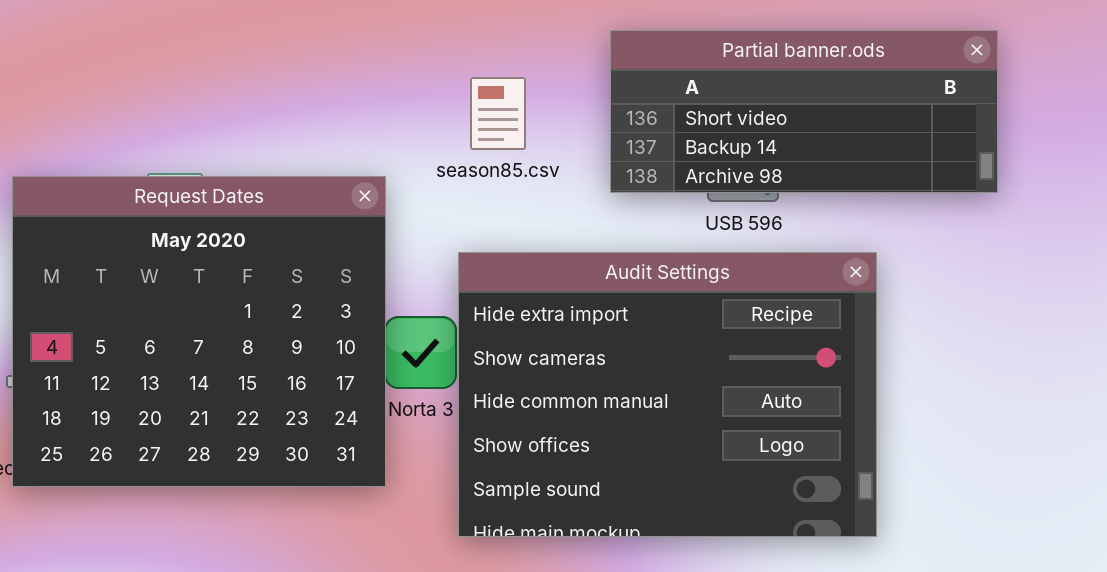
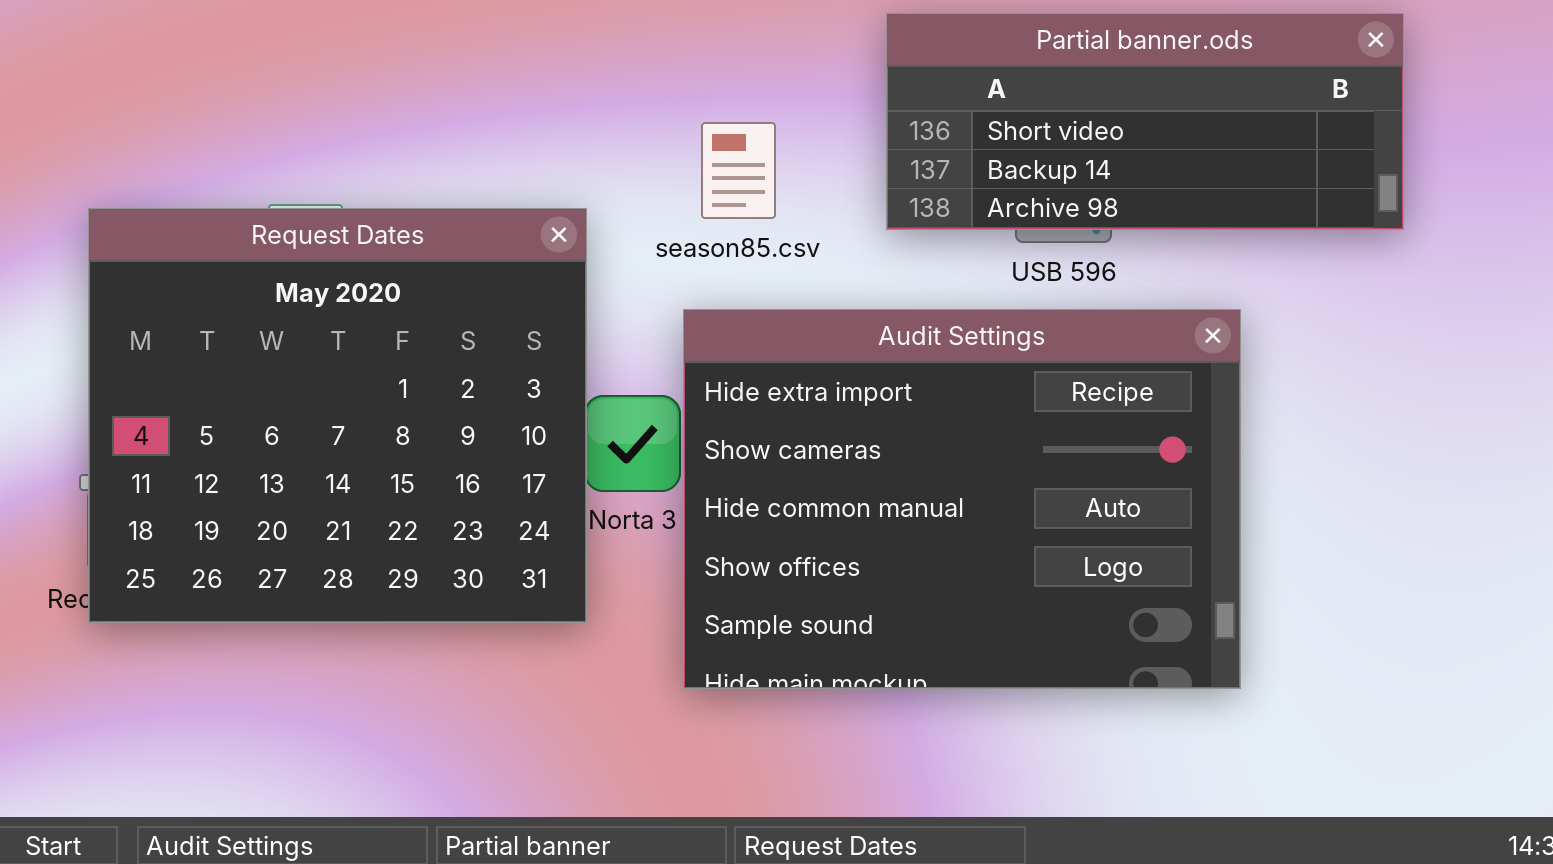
season85.csv: [470,77,526,150] -> [701,122,776,219], moved

